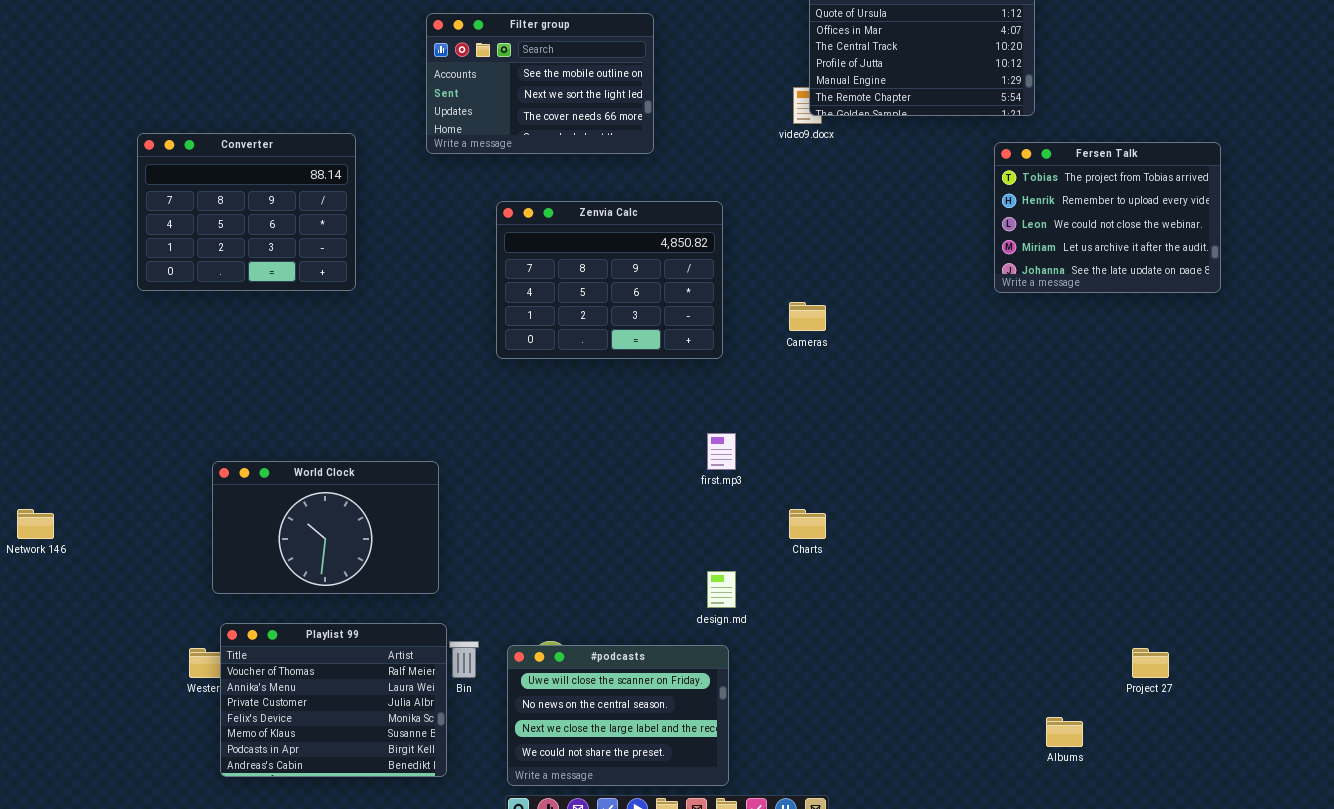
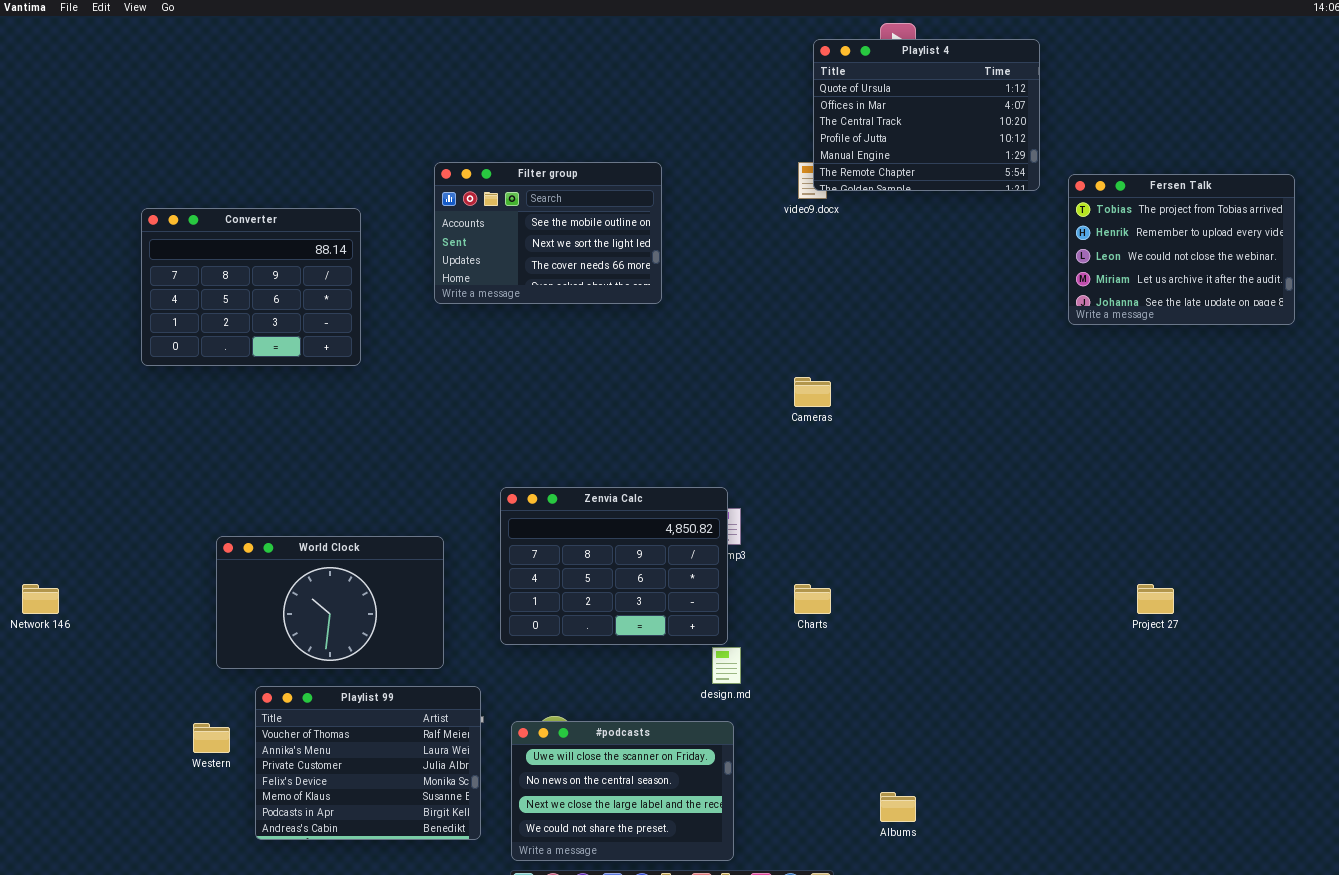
Filter group: [426,13,654,154] -> [434,162,662,304], moved
Fersen Talk: [994,142,1221,293] -> [1068,174,1295,325], moved
Zenvia Calc: [496,201,723,359] -> [500,487,728,645], moved
Playlist 99: [220,623,447,777] -> [255,686,481,840], moved
Project 27: [1132,648,1169,678] -> [1137,584,1174,614], moved
Albums: [1046,717,1083,747] -> [880,792,916,822], moved

